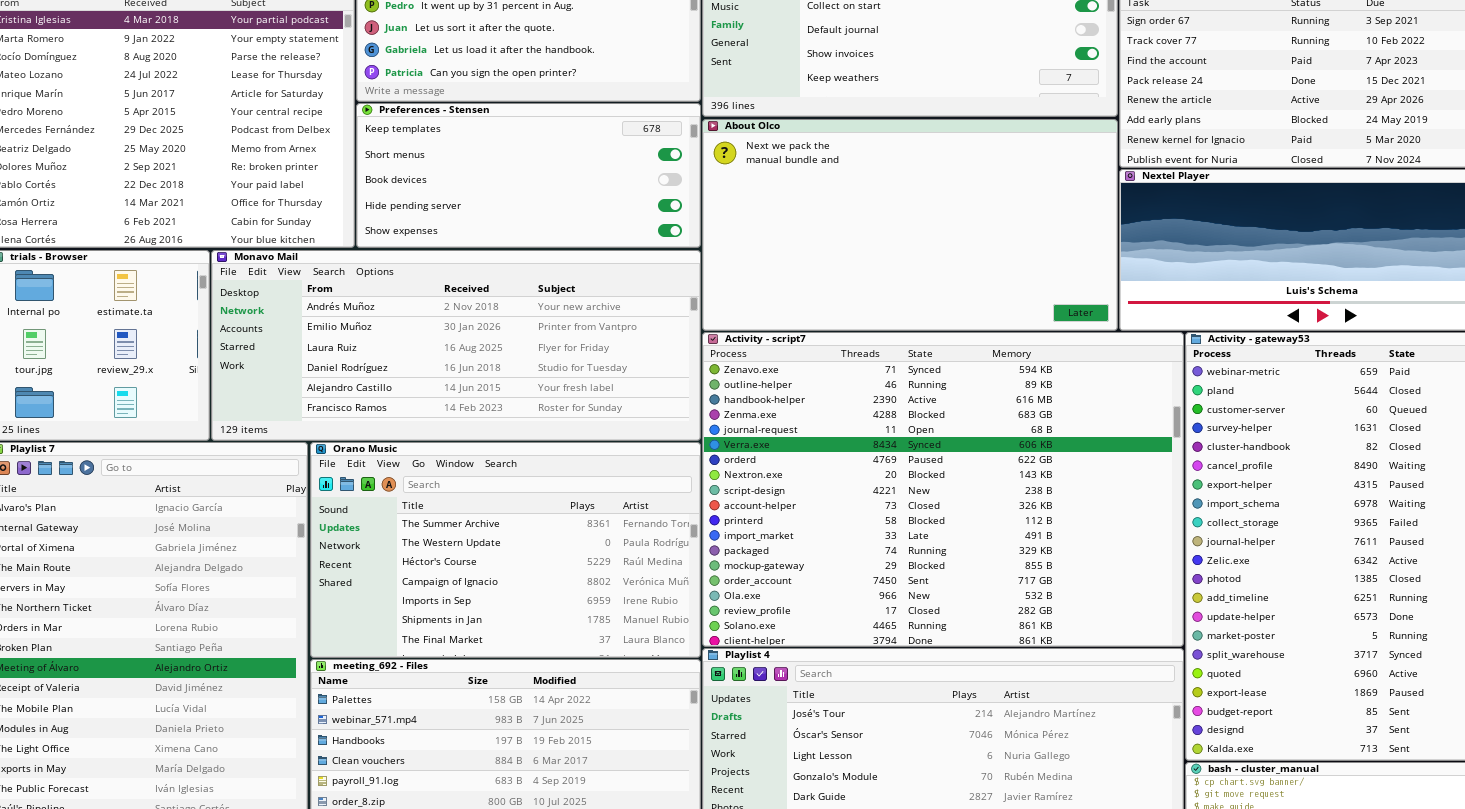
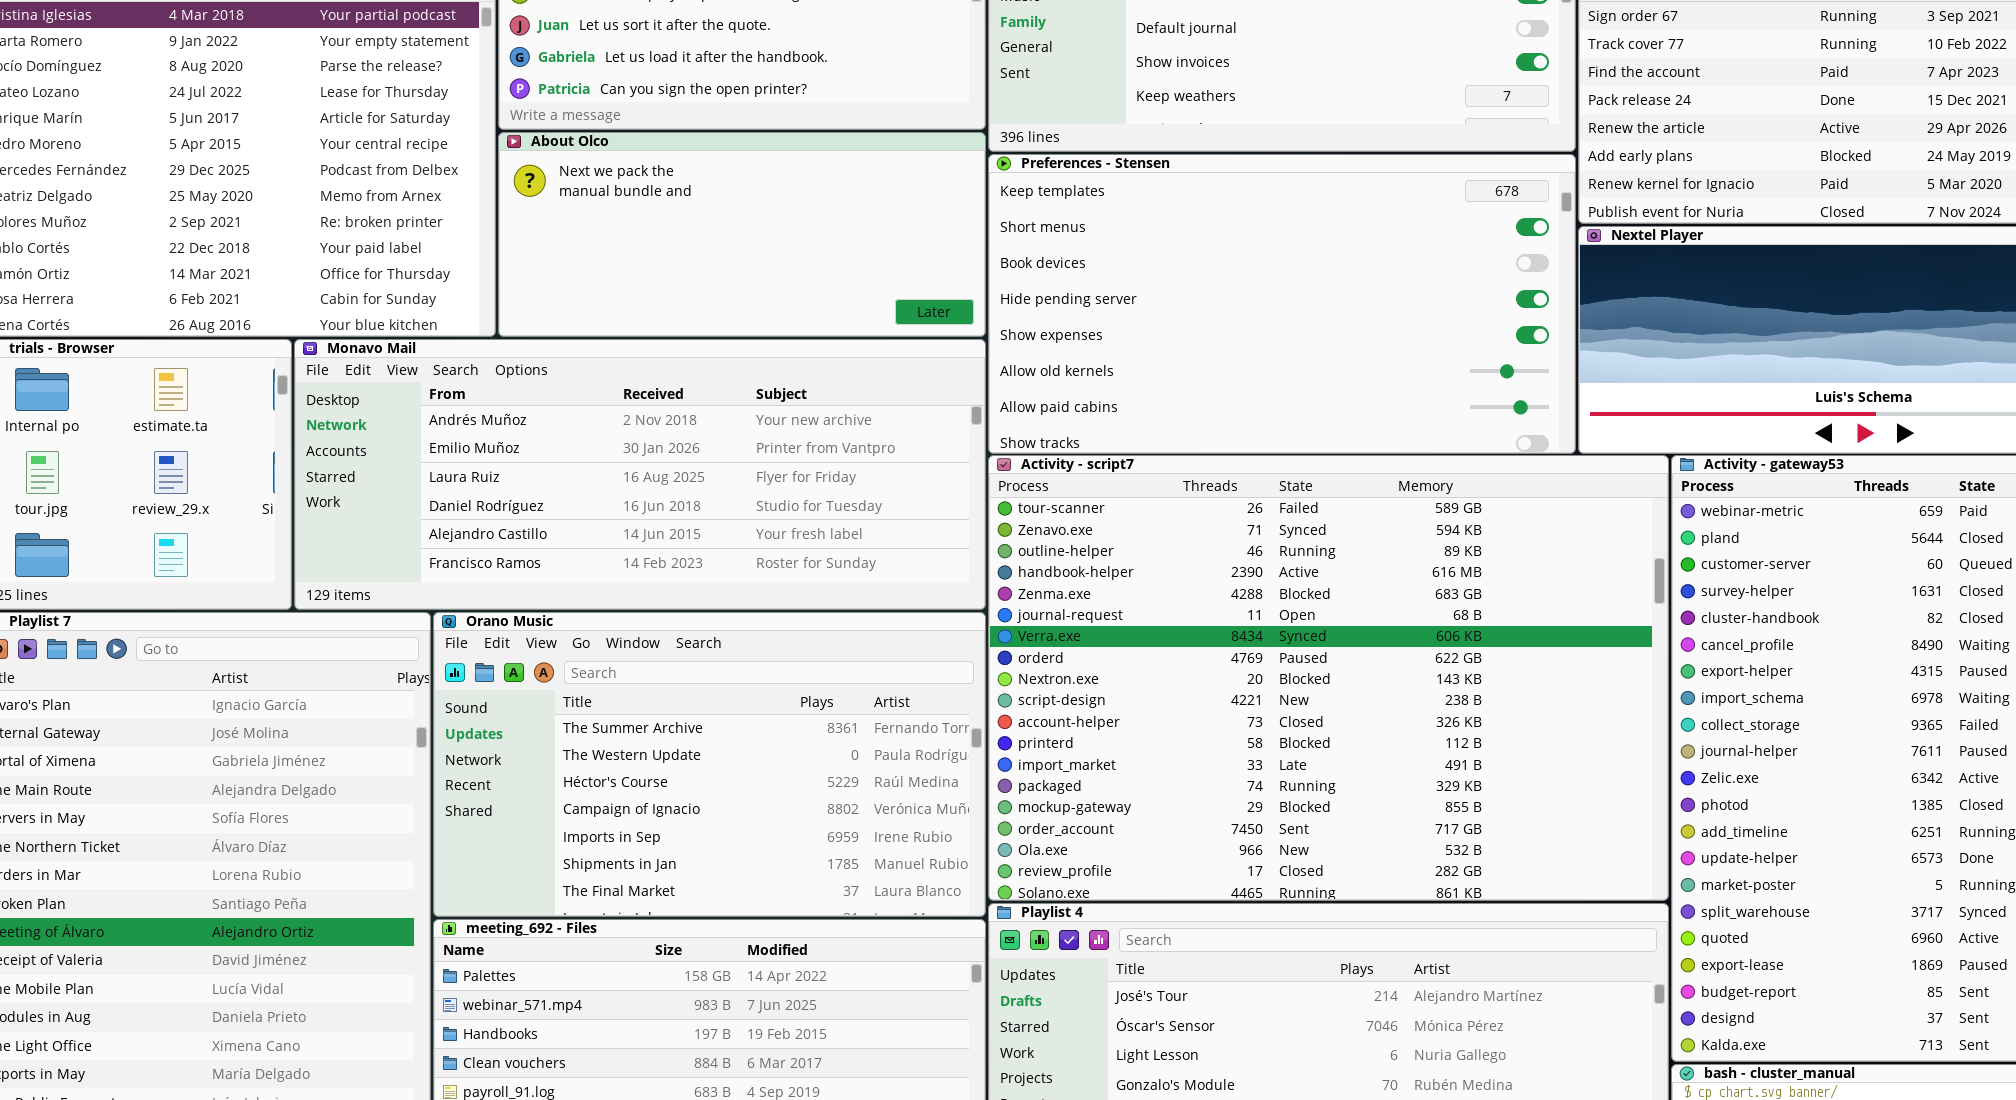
Preferences - Stensen: [356,103,701,248] -> [988,154,1576,454], moved, resized
About Olco: [702,119,1118,331] -> [498,132,986,337], moved, resized
Activity - script7: [702,332,1184,647] -> [988,455,1669,901], scrolled up 1 row

